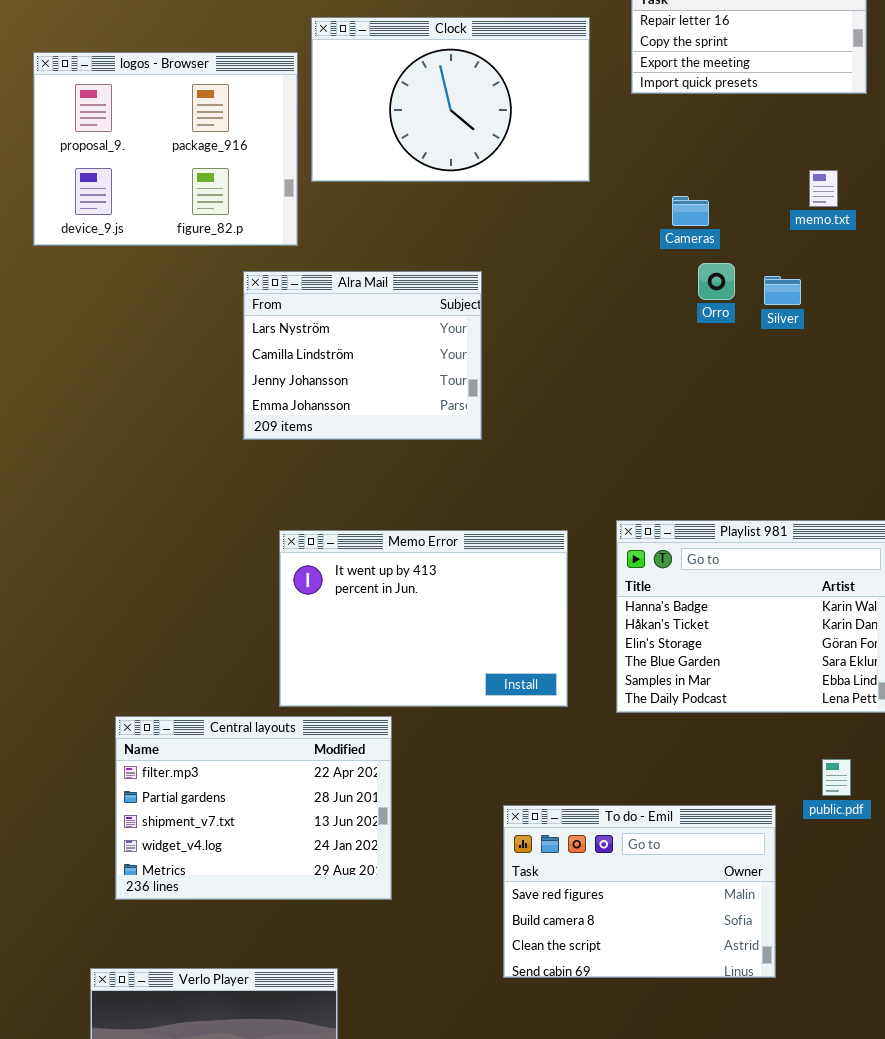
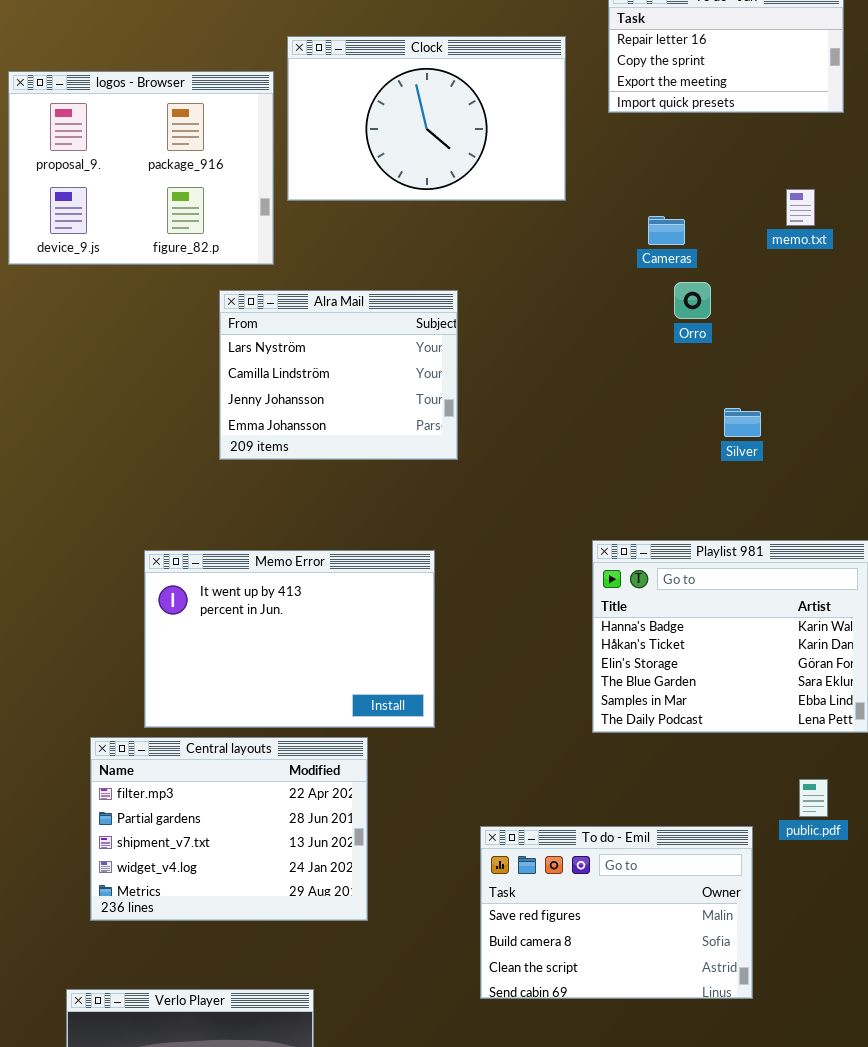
Silver: [764,276,801,305] -> [724,408,761,437], moved
Memo Error: [279,530,568,707] -> [144,550,435,728], moved

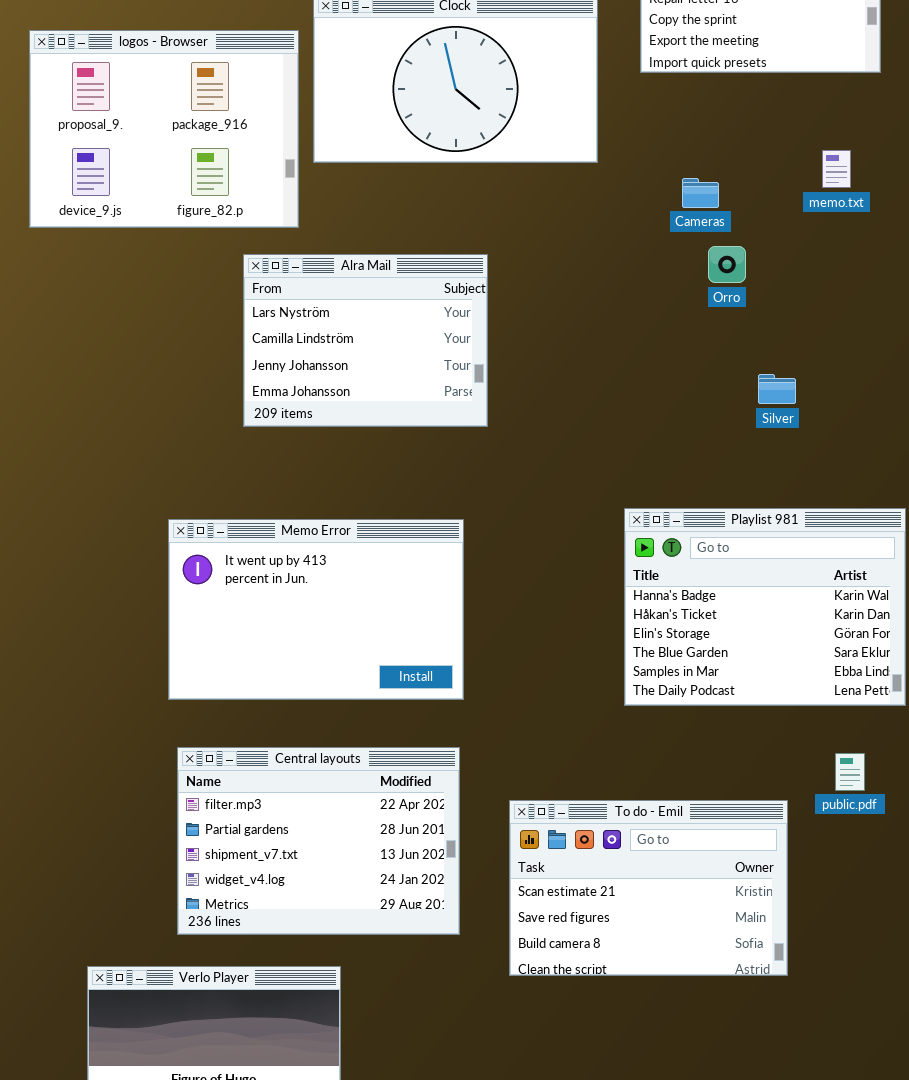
Central layouts: [90,737,368,921] -> [177,747,460,935], moved
To do - Emil: [480,826,753,999] -> [509,800,788,976], scrolled up 1 row

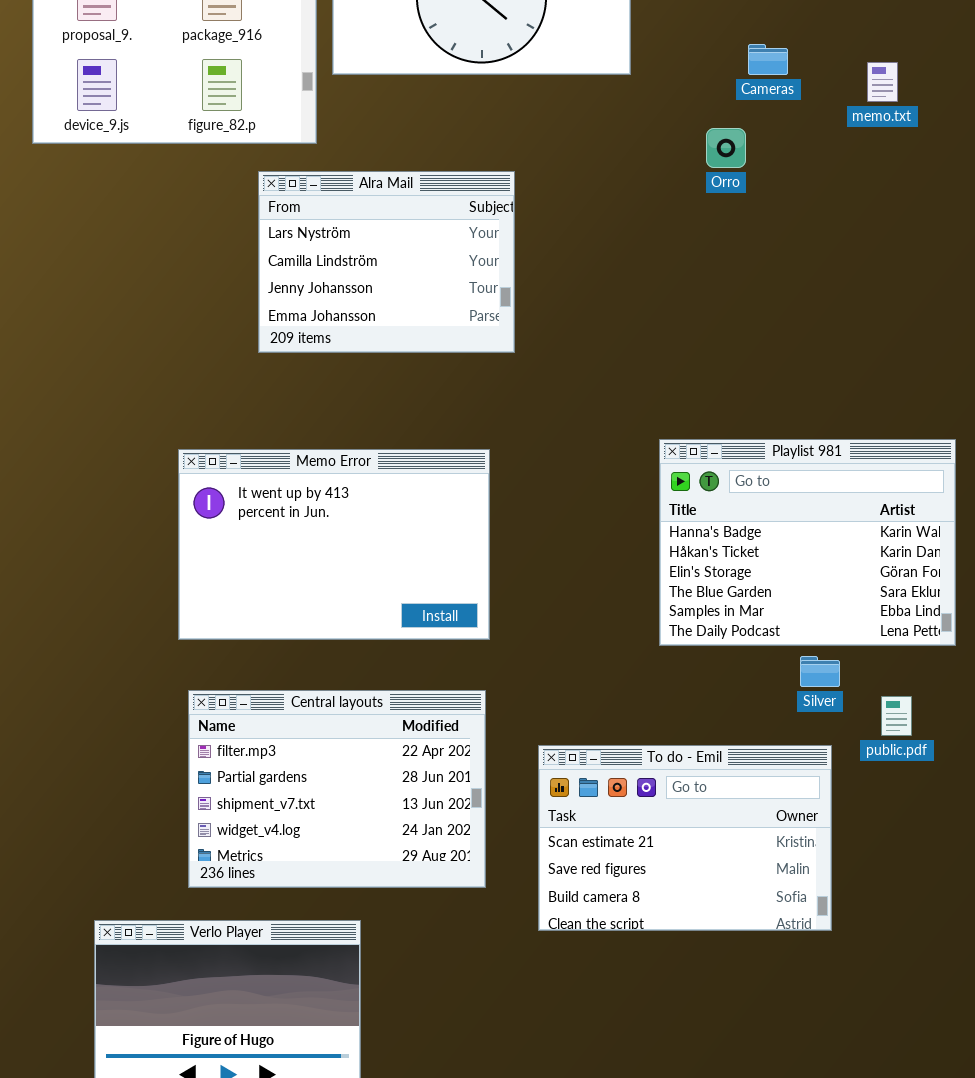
Cameras: [682,178,719,208] -> [748,44,788,75], moved
Orro: [708,246,746,283] -> [706,128,746,168], moved
Silver: [758,374,796,404] -> [800,656,840,687], moved

